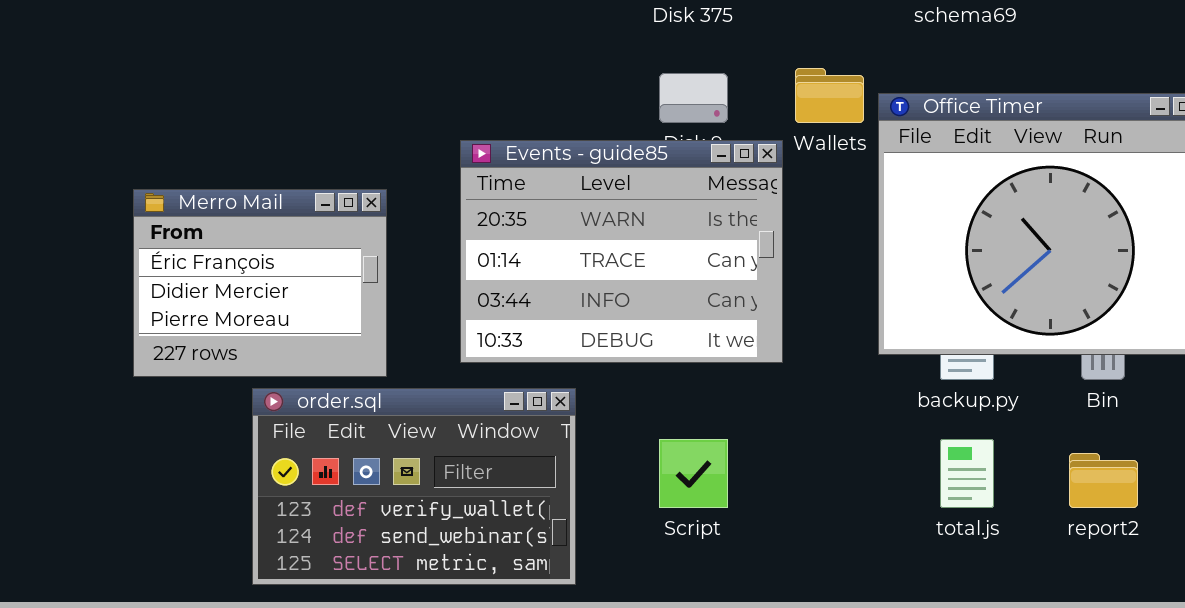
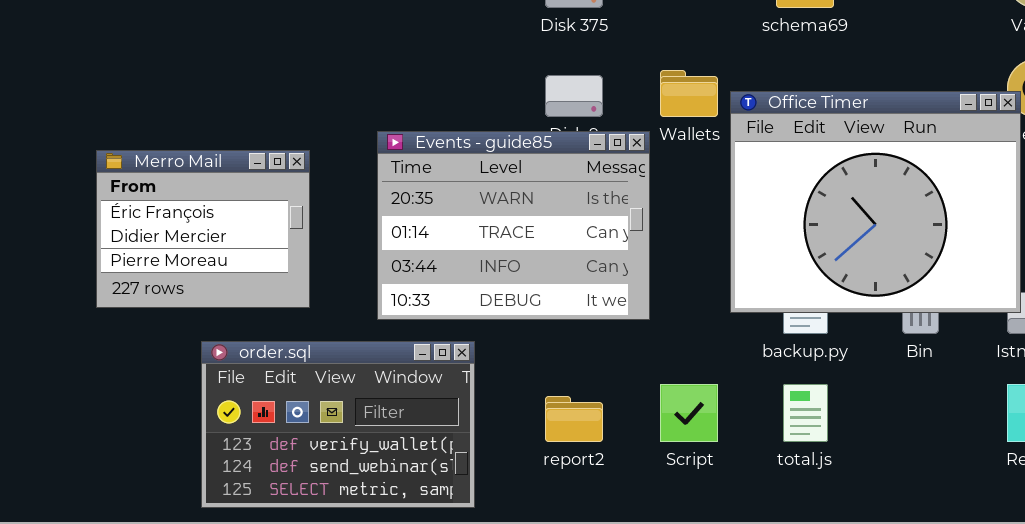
Merro Mail: [133,189,387,377] -> [96,150,310,308], moved
Script: [659,439,728,508] -> [660,384,718,442], moved
report2: [1069,453,1138,508] -> [545,396,603,442], moved

